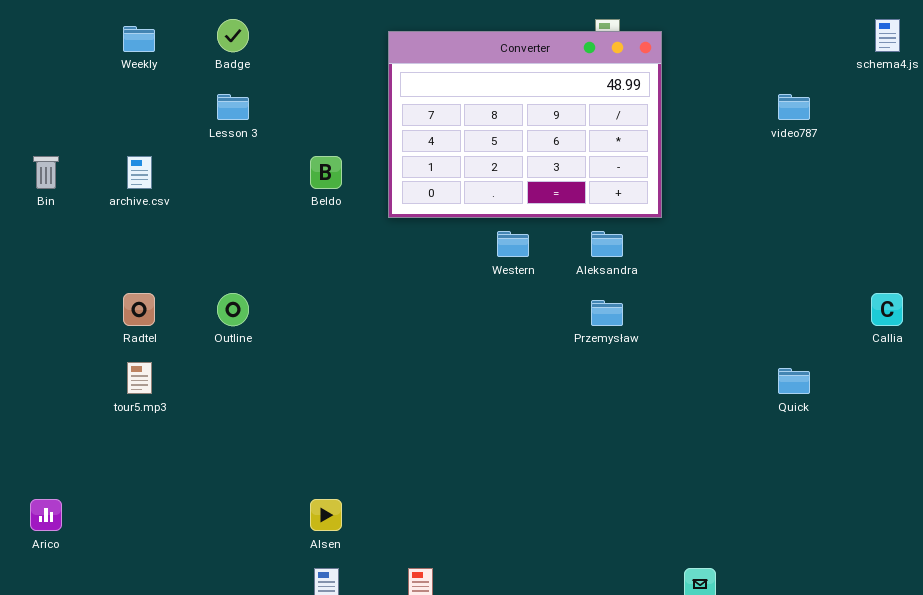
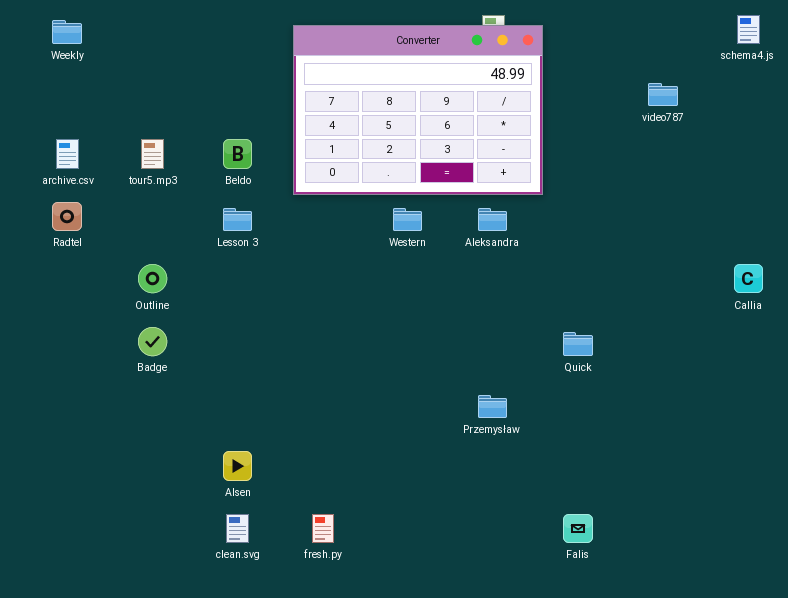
Badge: [217,19,249,52] -> [138,327,167,356], moved
Lesson 3: [217,94,249,120] -> [223,208,252,231], moved
Radtel: [123,293,155,326] -> [52,202,82,231], moved
Przemysław: [591,300,623,326] -> [478,395,507,418], moved
tour5.mp3: [127,362,152,394] -> [141,139,164,169], moved
Quick: [778,368,810,394] -> [563,332,593,356], moved

